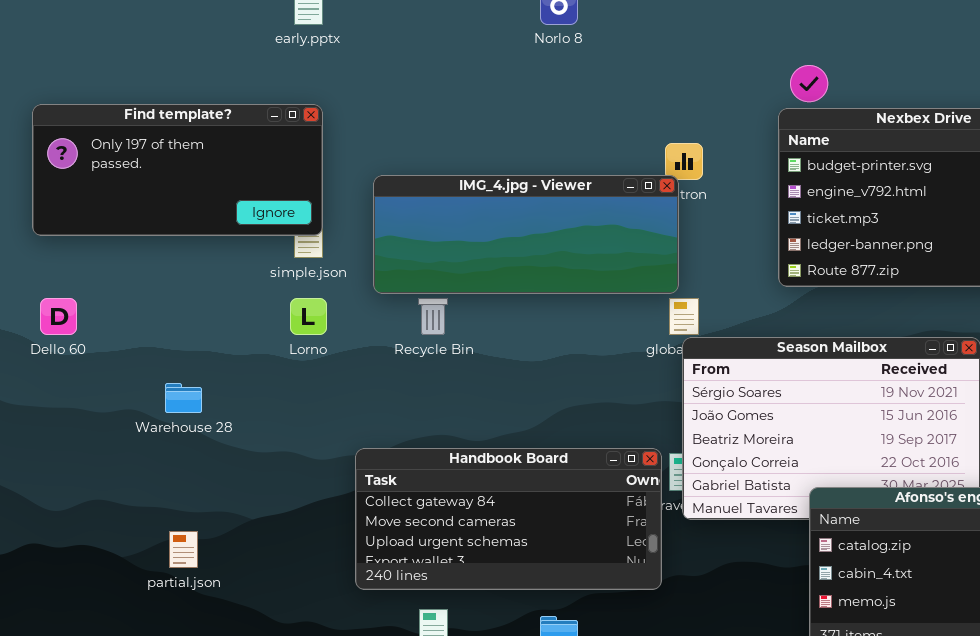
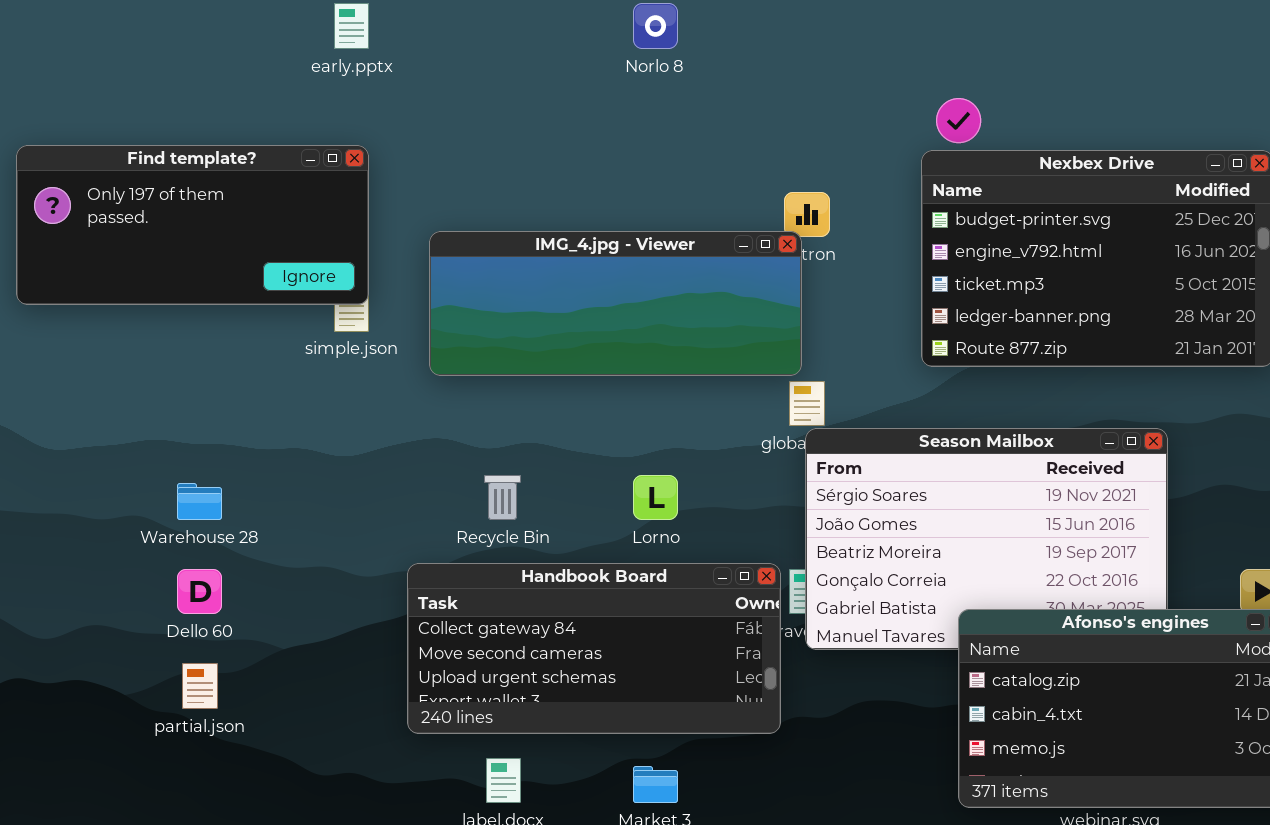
Dello 60: [40,298,77,335] -> [177,569,222,614], moved
Lorno: [290,298,327,335] -> [633,475,678,520], moved
Recycle Bin: [418,298,448,335] -> [484,475,521,520], moved

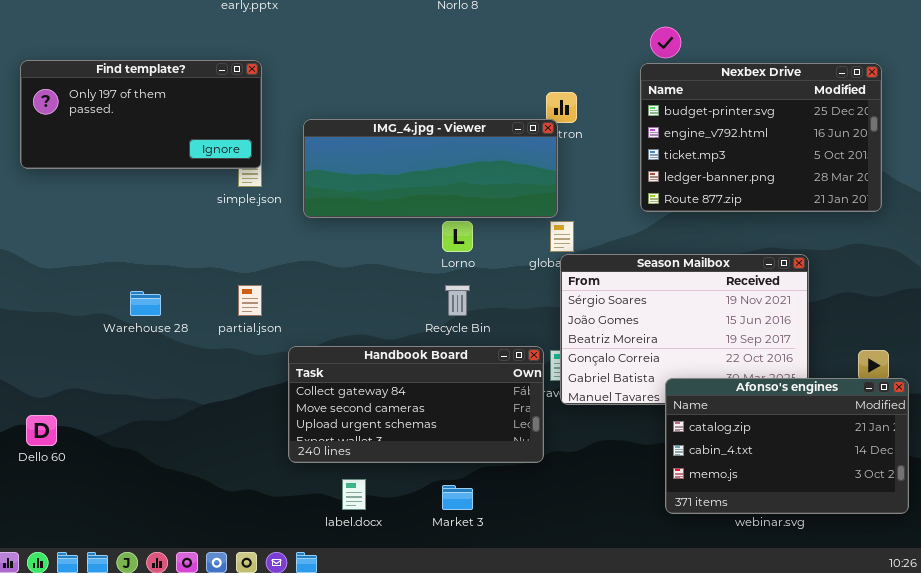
Recycle Bin: [484,475,521,520] -> [445,285,470,316], moved
Lorno: [633,475,678,520] -> [442,221,473,252], moved
Dello 60: [177,569,222,614] -> [26,415,57,446], moved
partial.json: [182,663,218,709] -> [238,285,262,316], moved

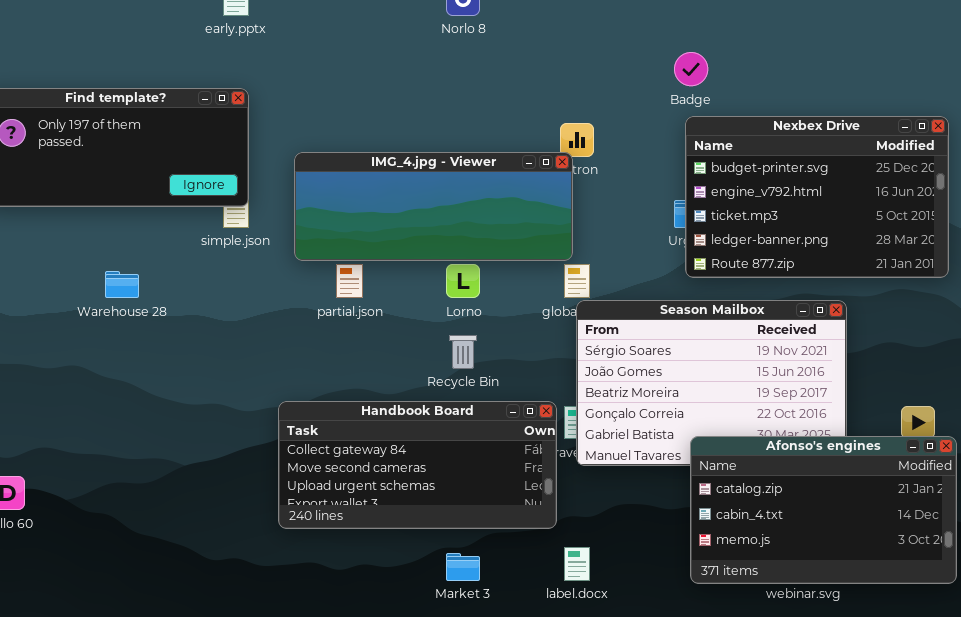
Nexbex Drive: [640,63,882,212] -> [685,116,949,278], moved
partial.json: [238,285,262,316] -> [336,264,363,298], moved
Warehouse 28: [130,291,161,316] -> [105,271,139,298], moved
label.docx: [342,479,366,510] -> [564,547,590,581], moved

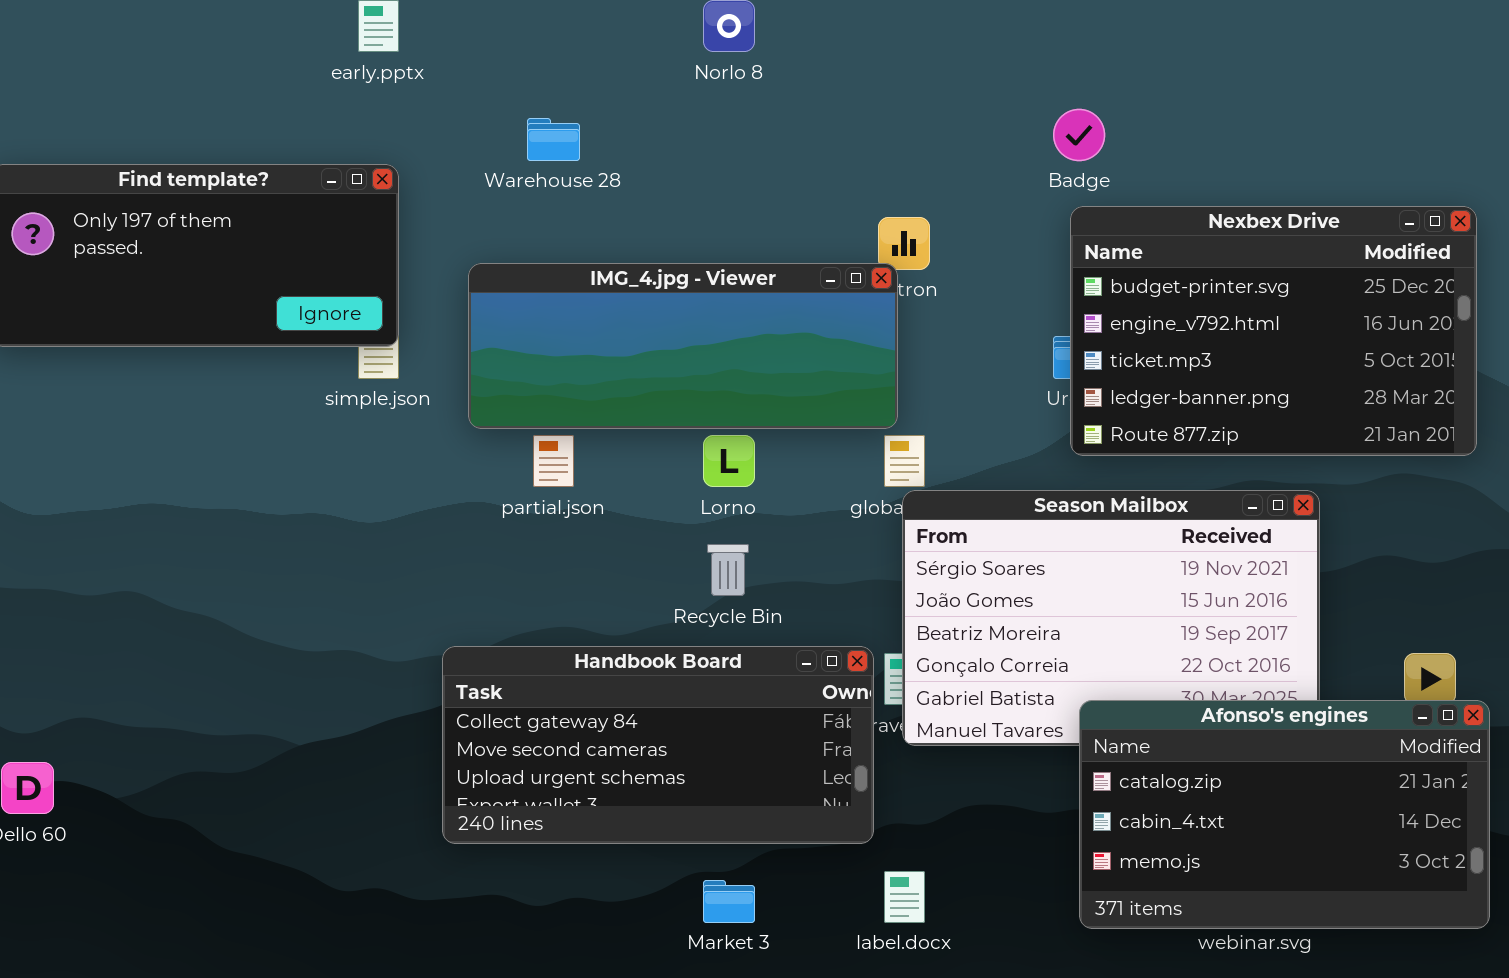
Warehouse 28: [105,271,139,298] -> [527,118,580,161], moved

